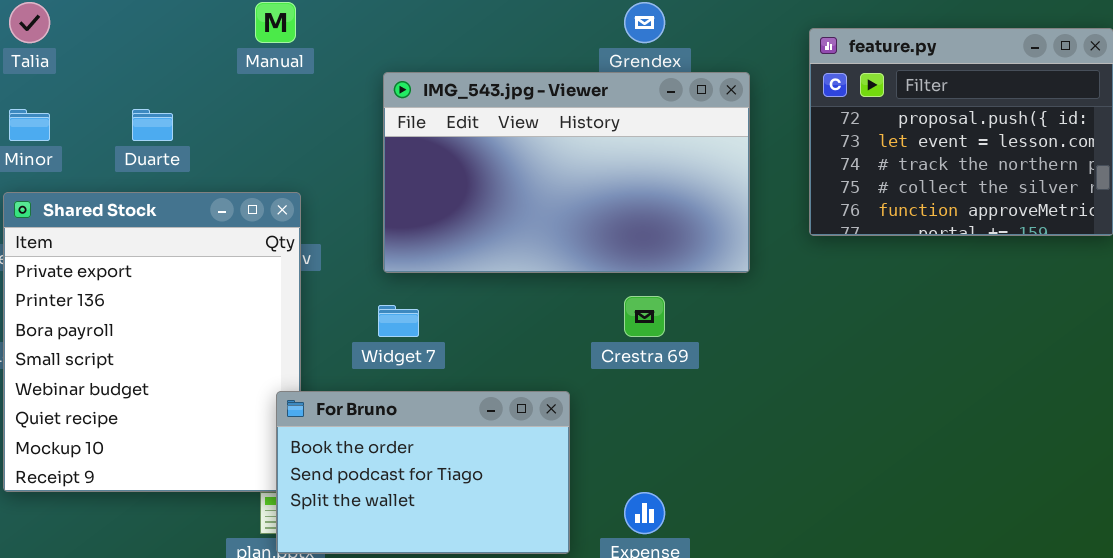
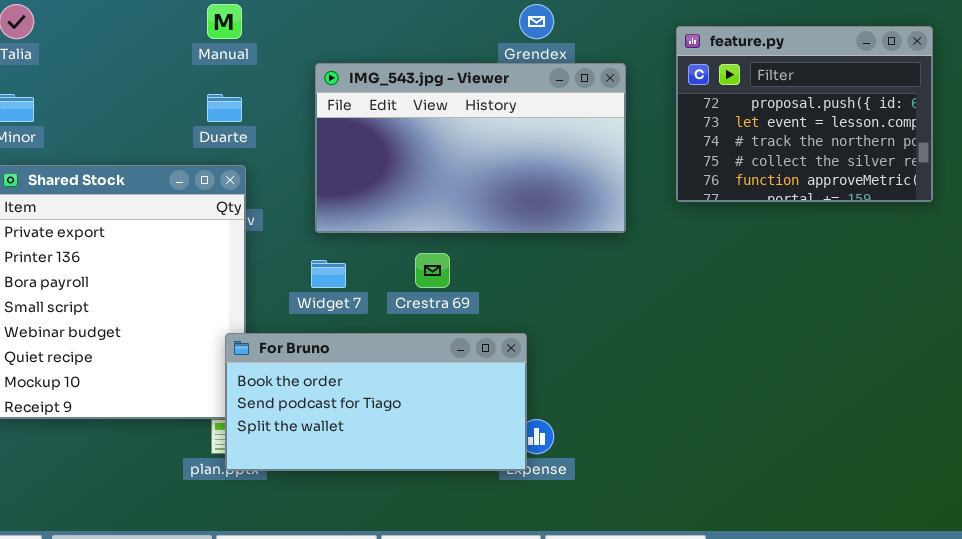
Duarte: [132,109,173,141] -> [207,94,242,122], moved
Crestra 69: [624,296,665,337] -> [415,253,450,288], moved
For Bruno: [276,391,570,554] -> [225,333,527,471], resized

